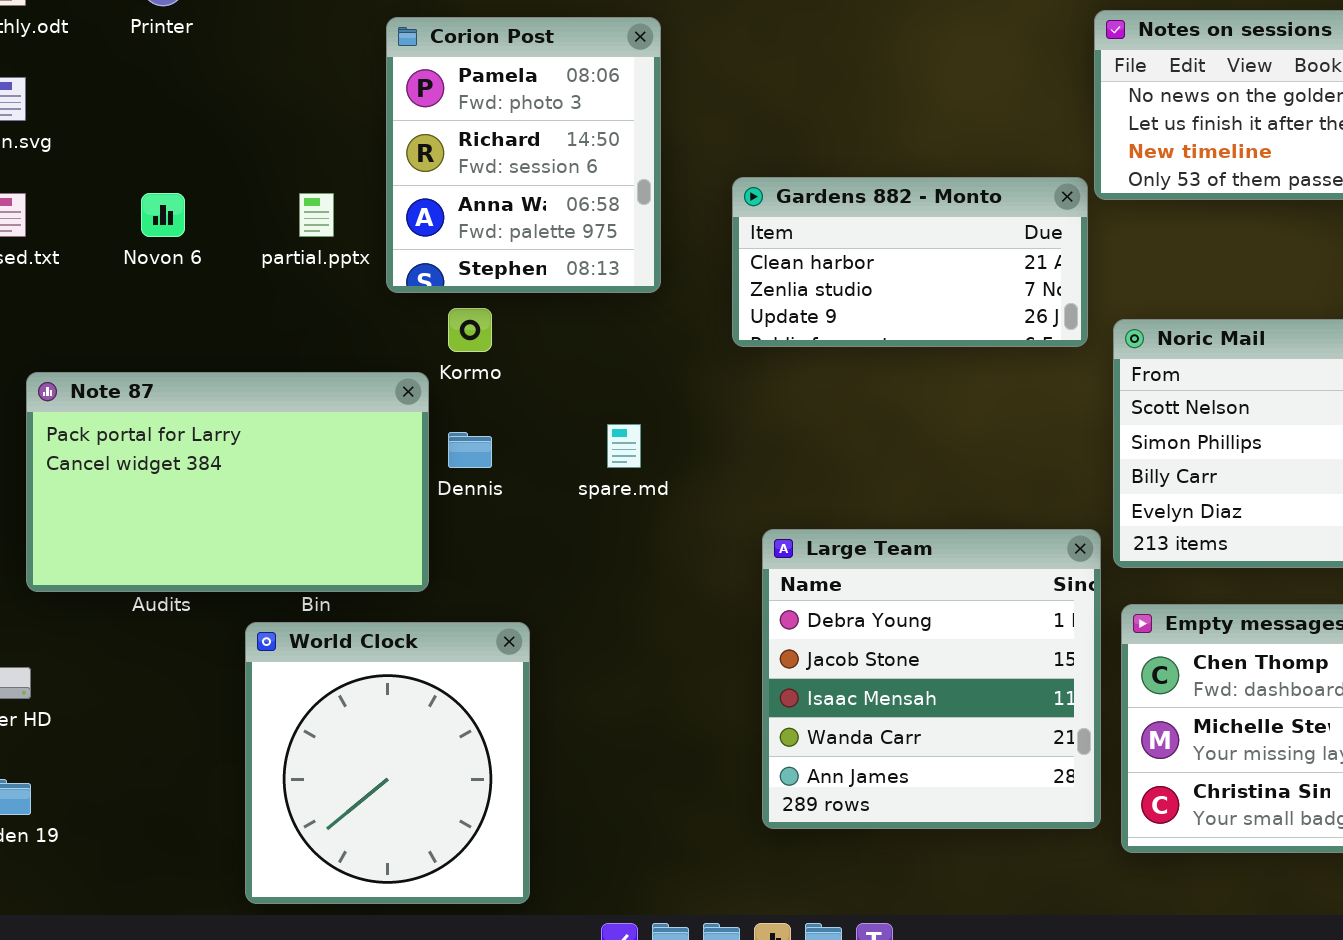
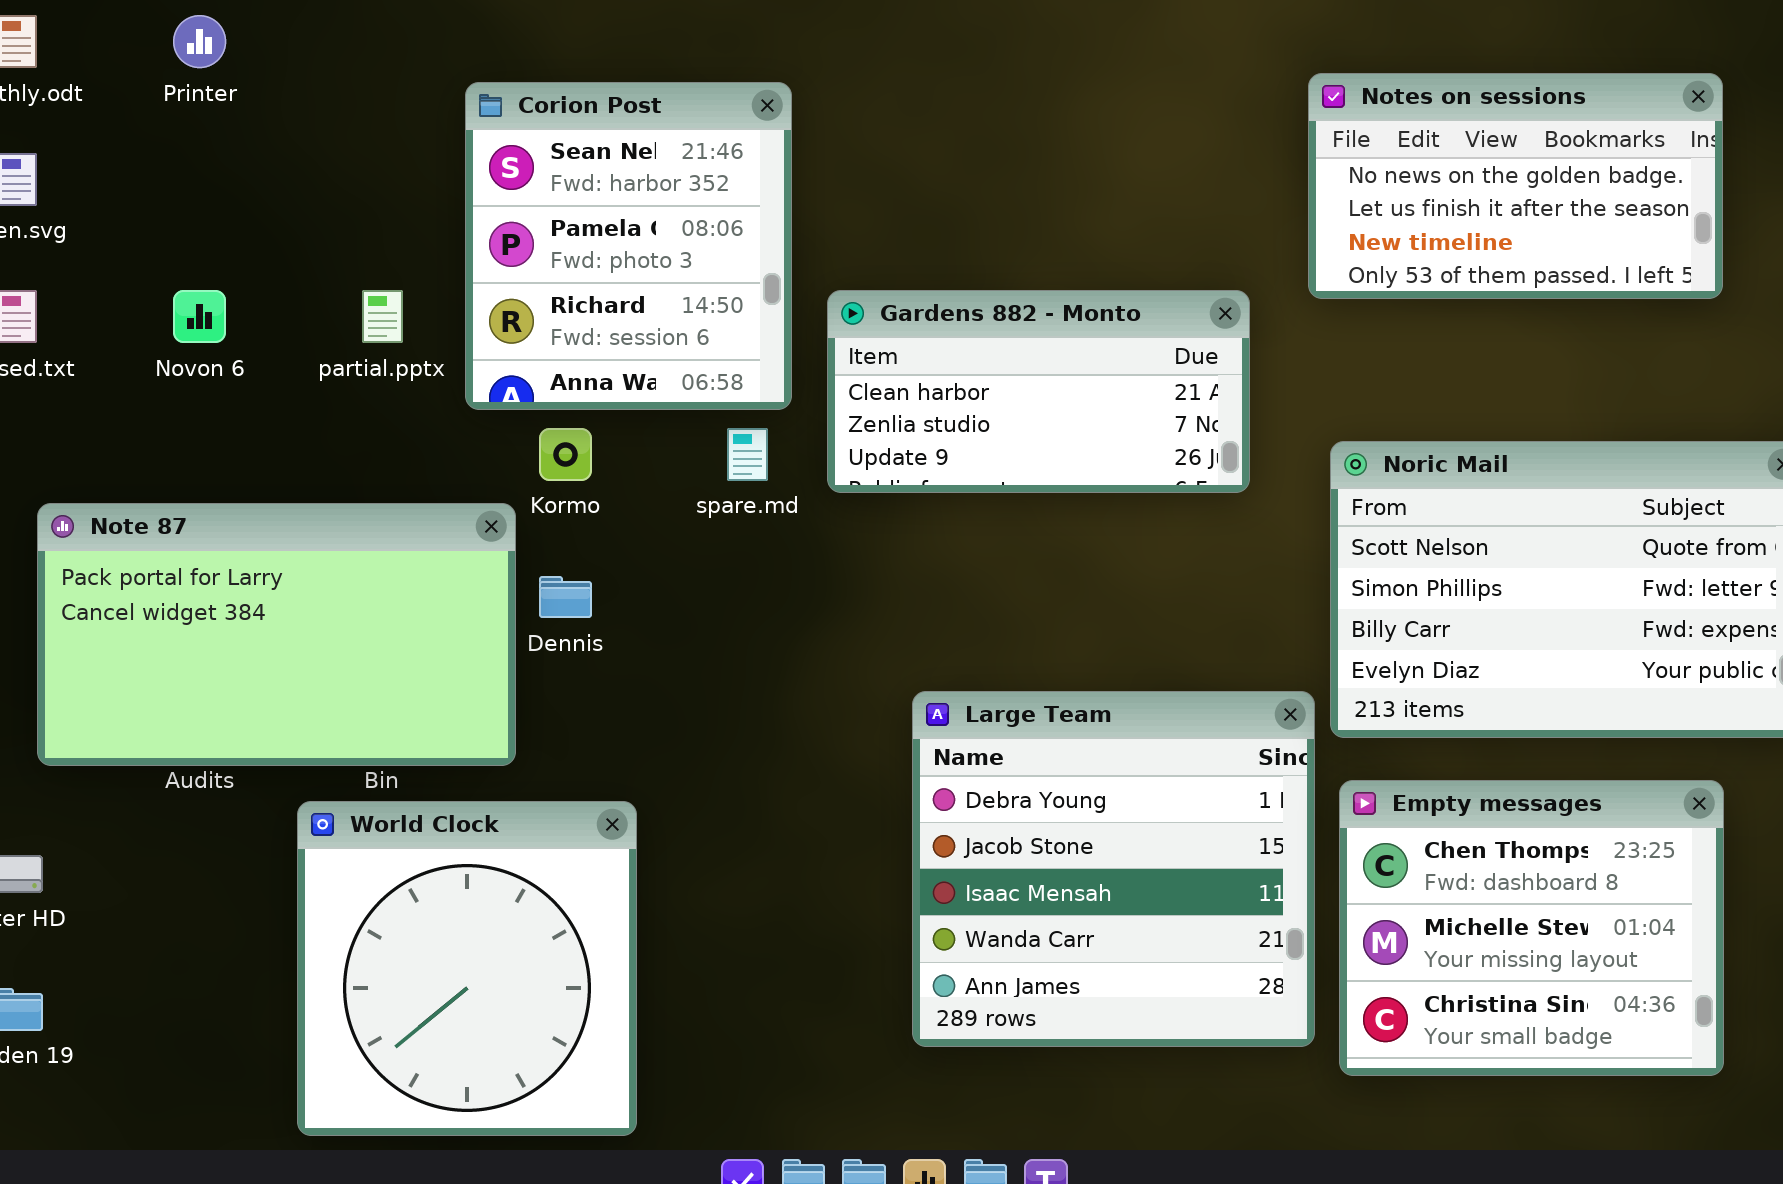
Corion Post: [386,17,661,293] -> [465,82,792,410], scrolled up 1 row
Gardens 882 - Monto: [732,177,1088,347] -> [827,290,1250,493], moved
spare.md: [607,424,641,468] -> [727,428,768,481], moved

